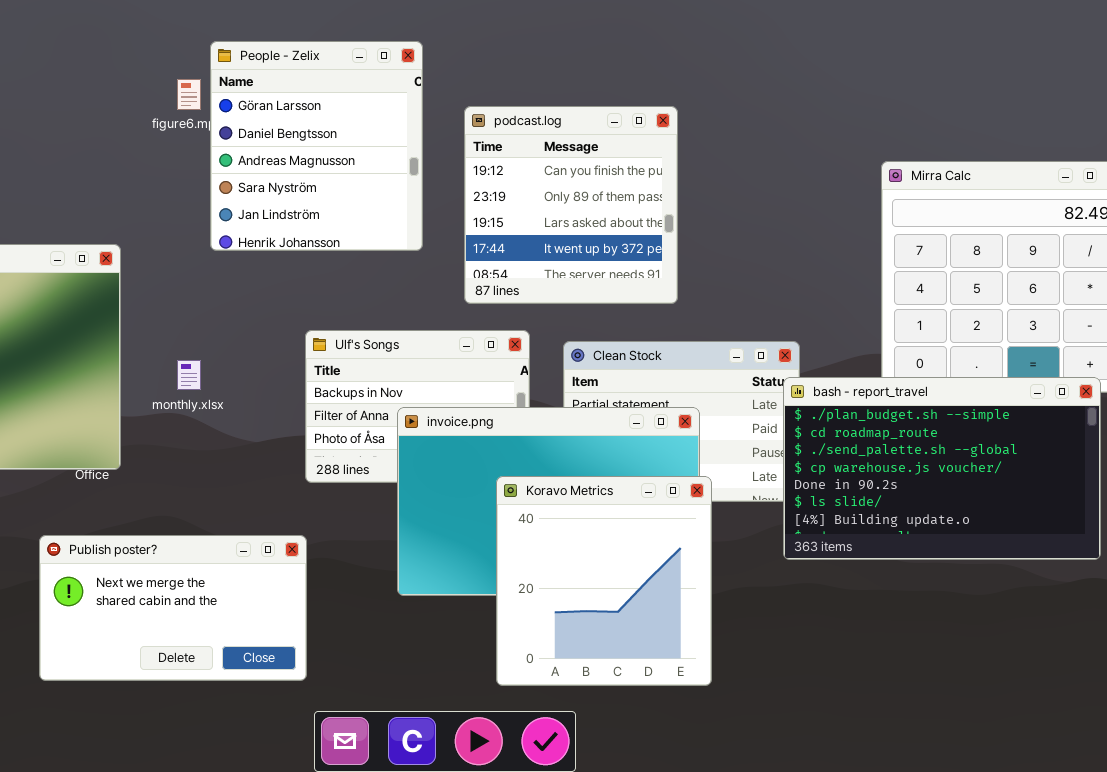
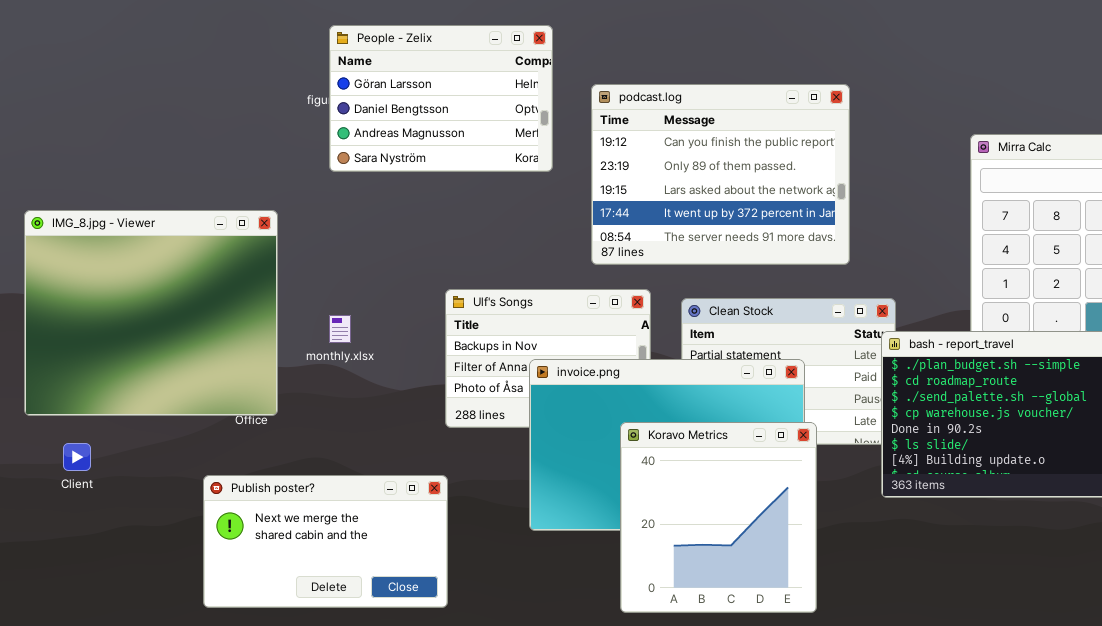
People - Zelix: [210,41,423,251] -> [329,25,553,172], resized
podcast.log: [464,106,678,304] -> [591,84,850,265], resized

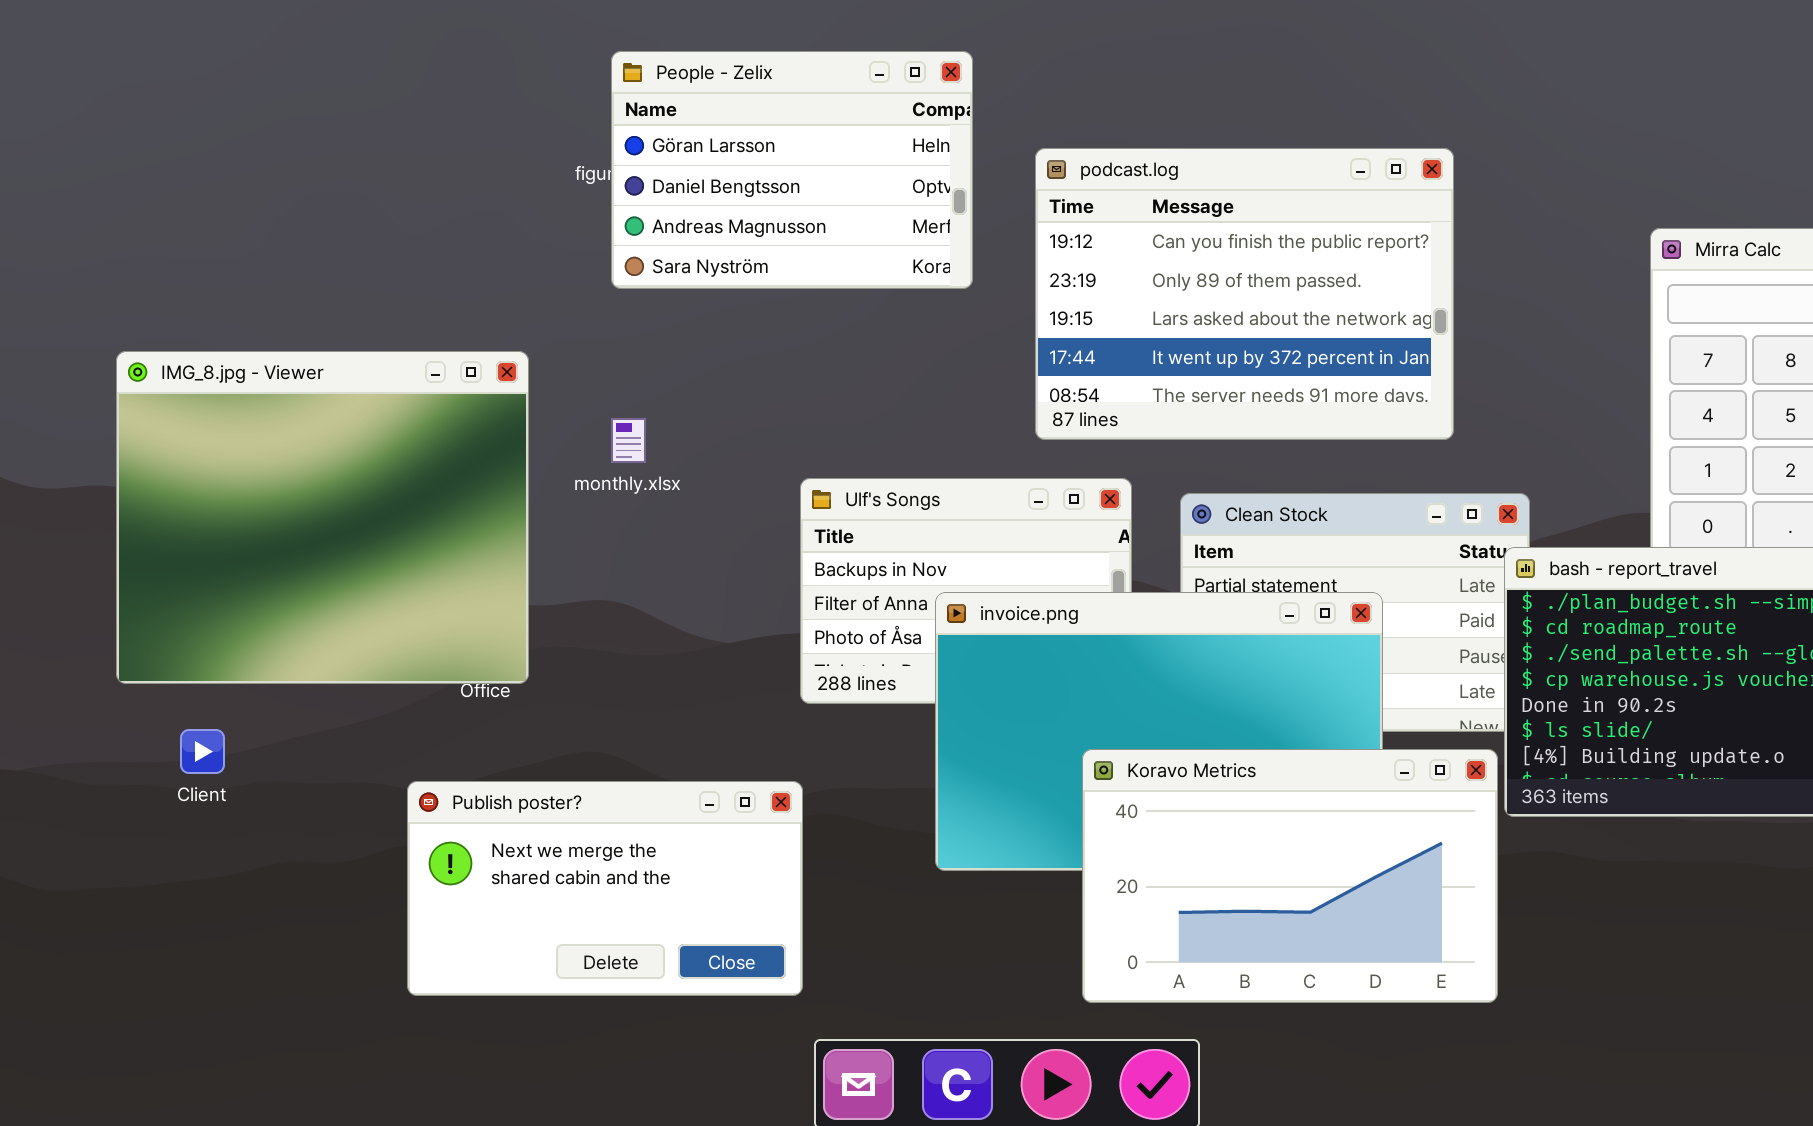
monthly.xlsx: [329,315,351,343] -> [611,418,646,463], moved
Koravo Metrics: [620,422,817,613] -> [1082,749,1498,1003], resized

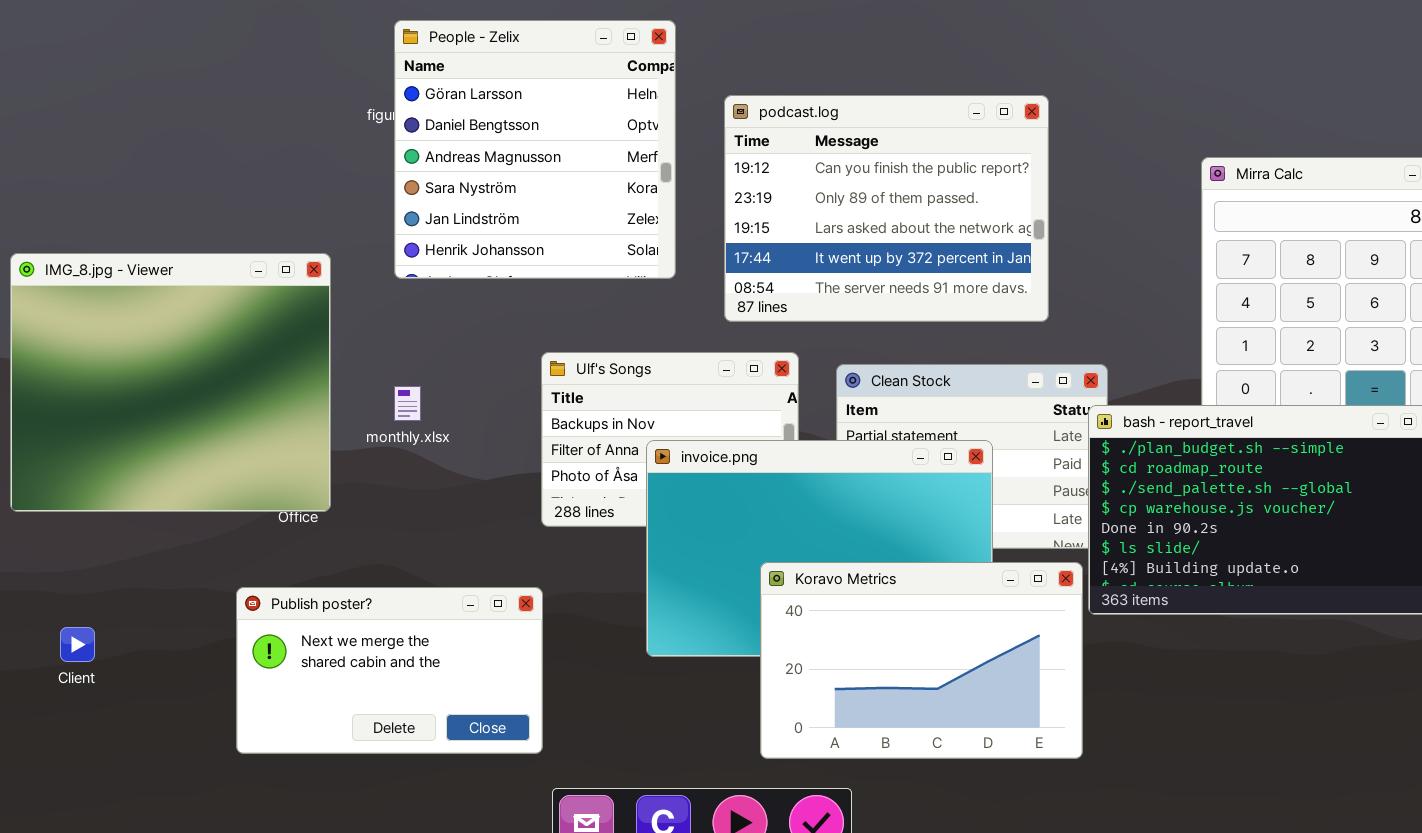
People - Zelix: [611,51,973,289] -> [394,20,676,279], resized
monthly.xlsx: [611,418,646,463] -> [394,386,421,421], moved
Client: [180,729,225,774] -> [60,627,95,662], moved

